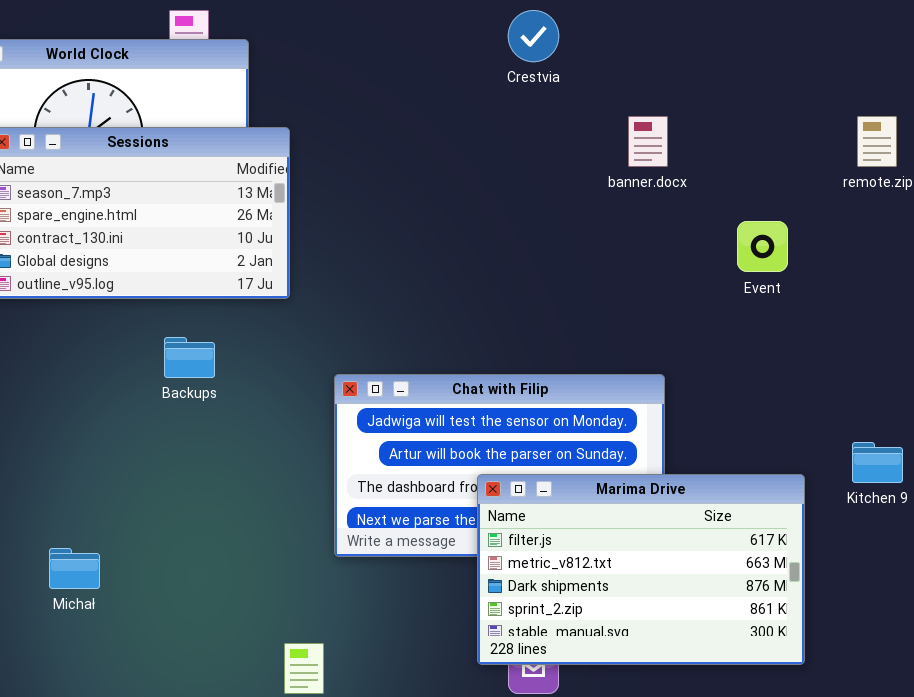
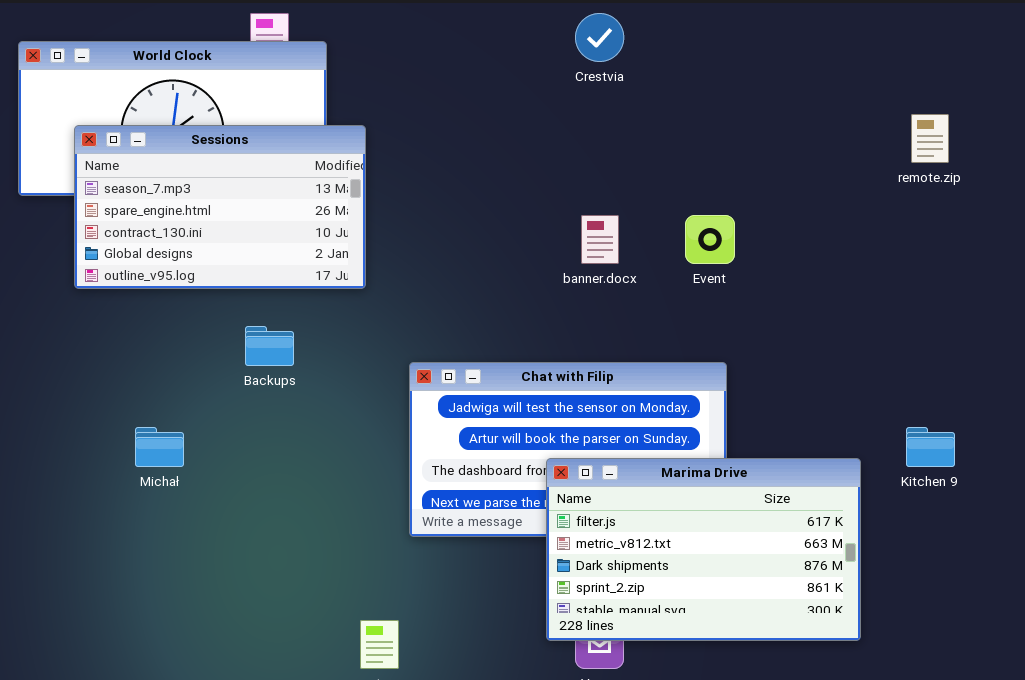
banner.docx: [628,116,668,167] -> [581,215,619,264], moved
Event: [737,221,788,272] -> [685,215,735,264], moved
Michał: [49,548,100,589] -> [135,427,184,467], moved

